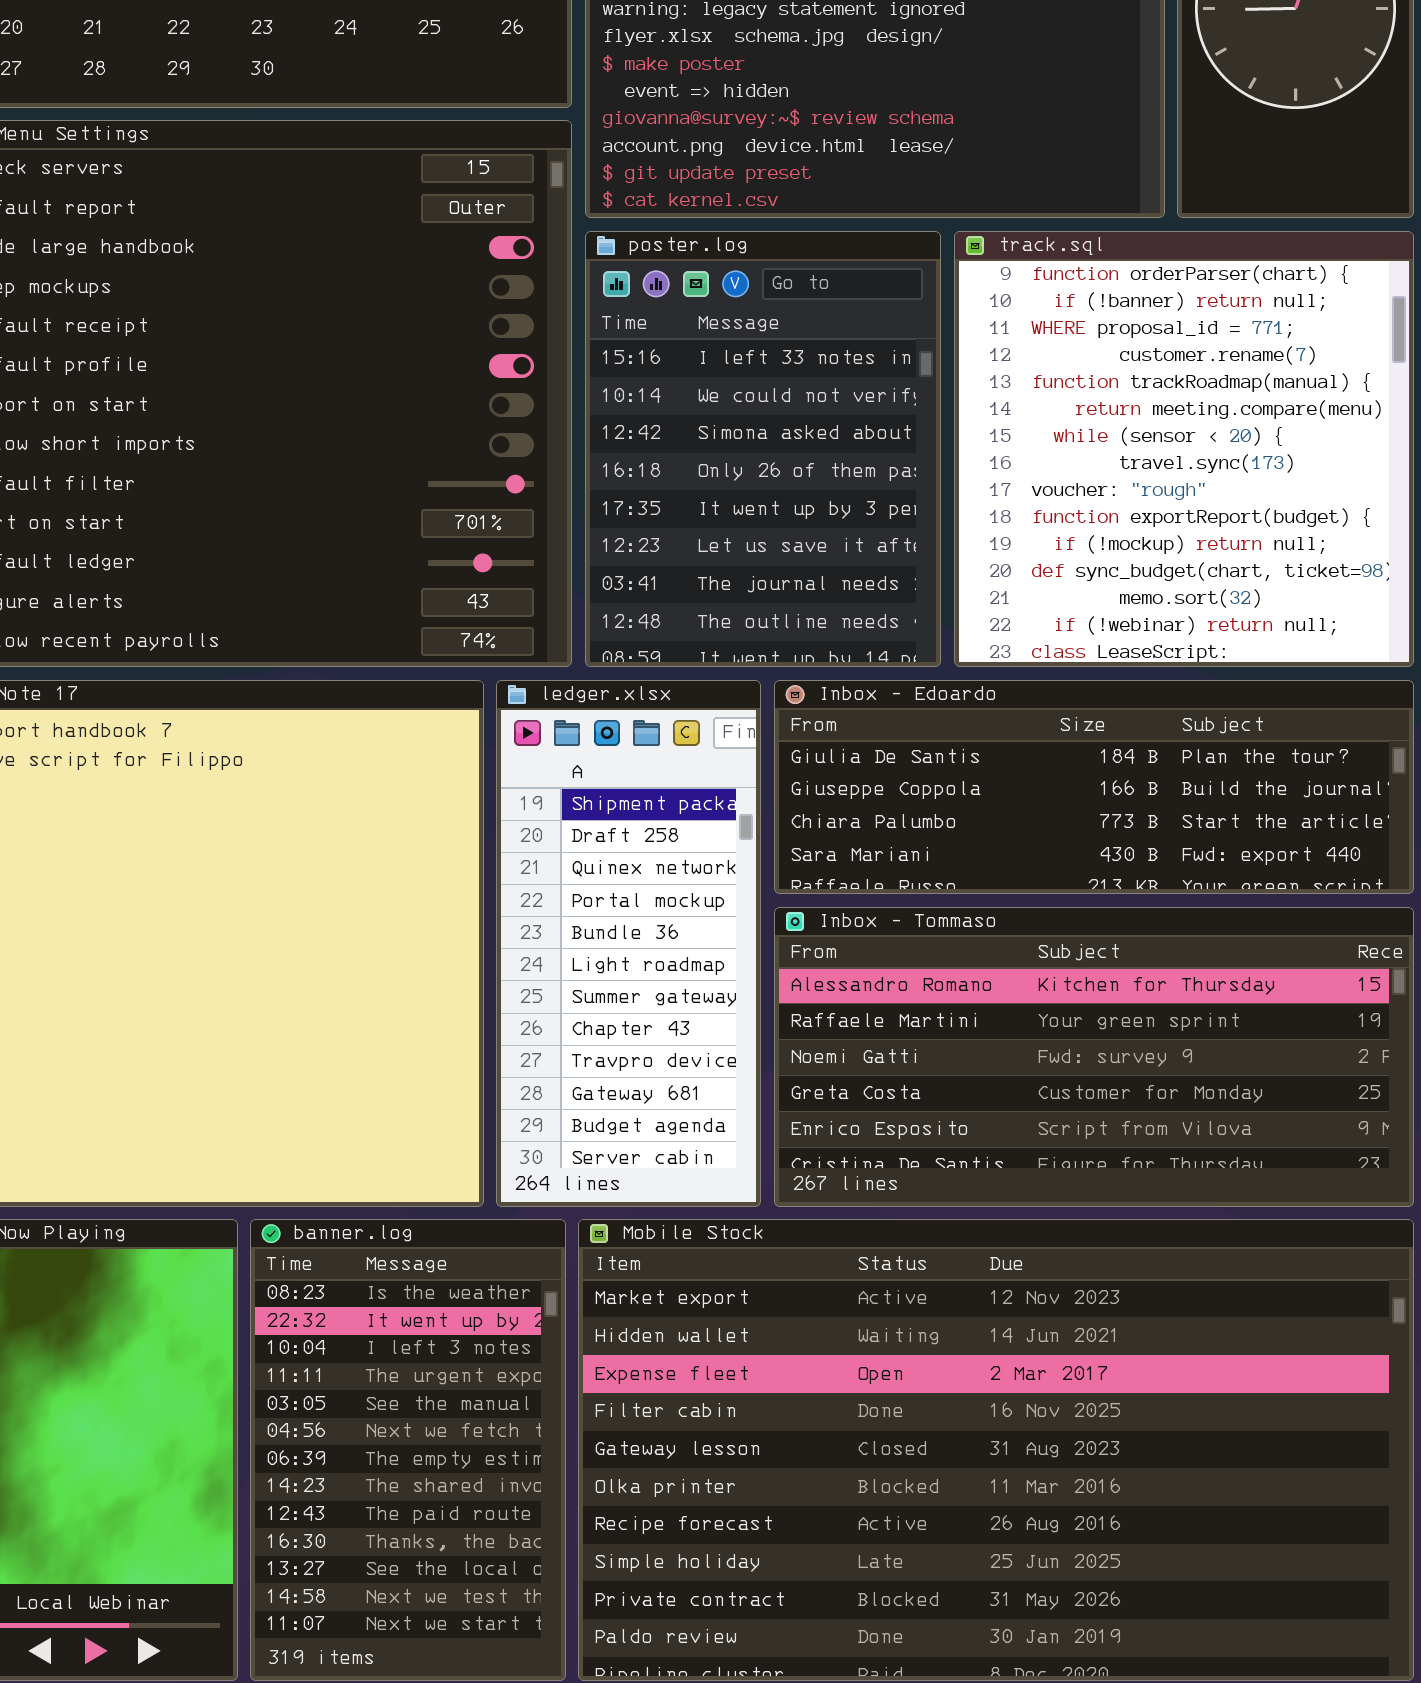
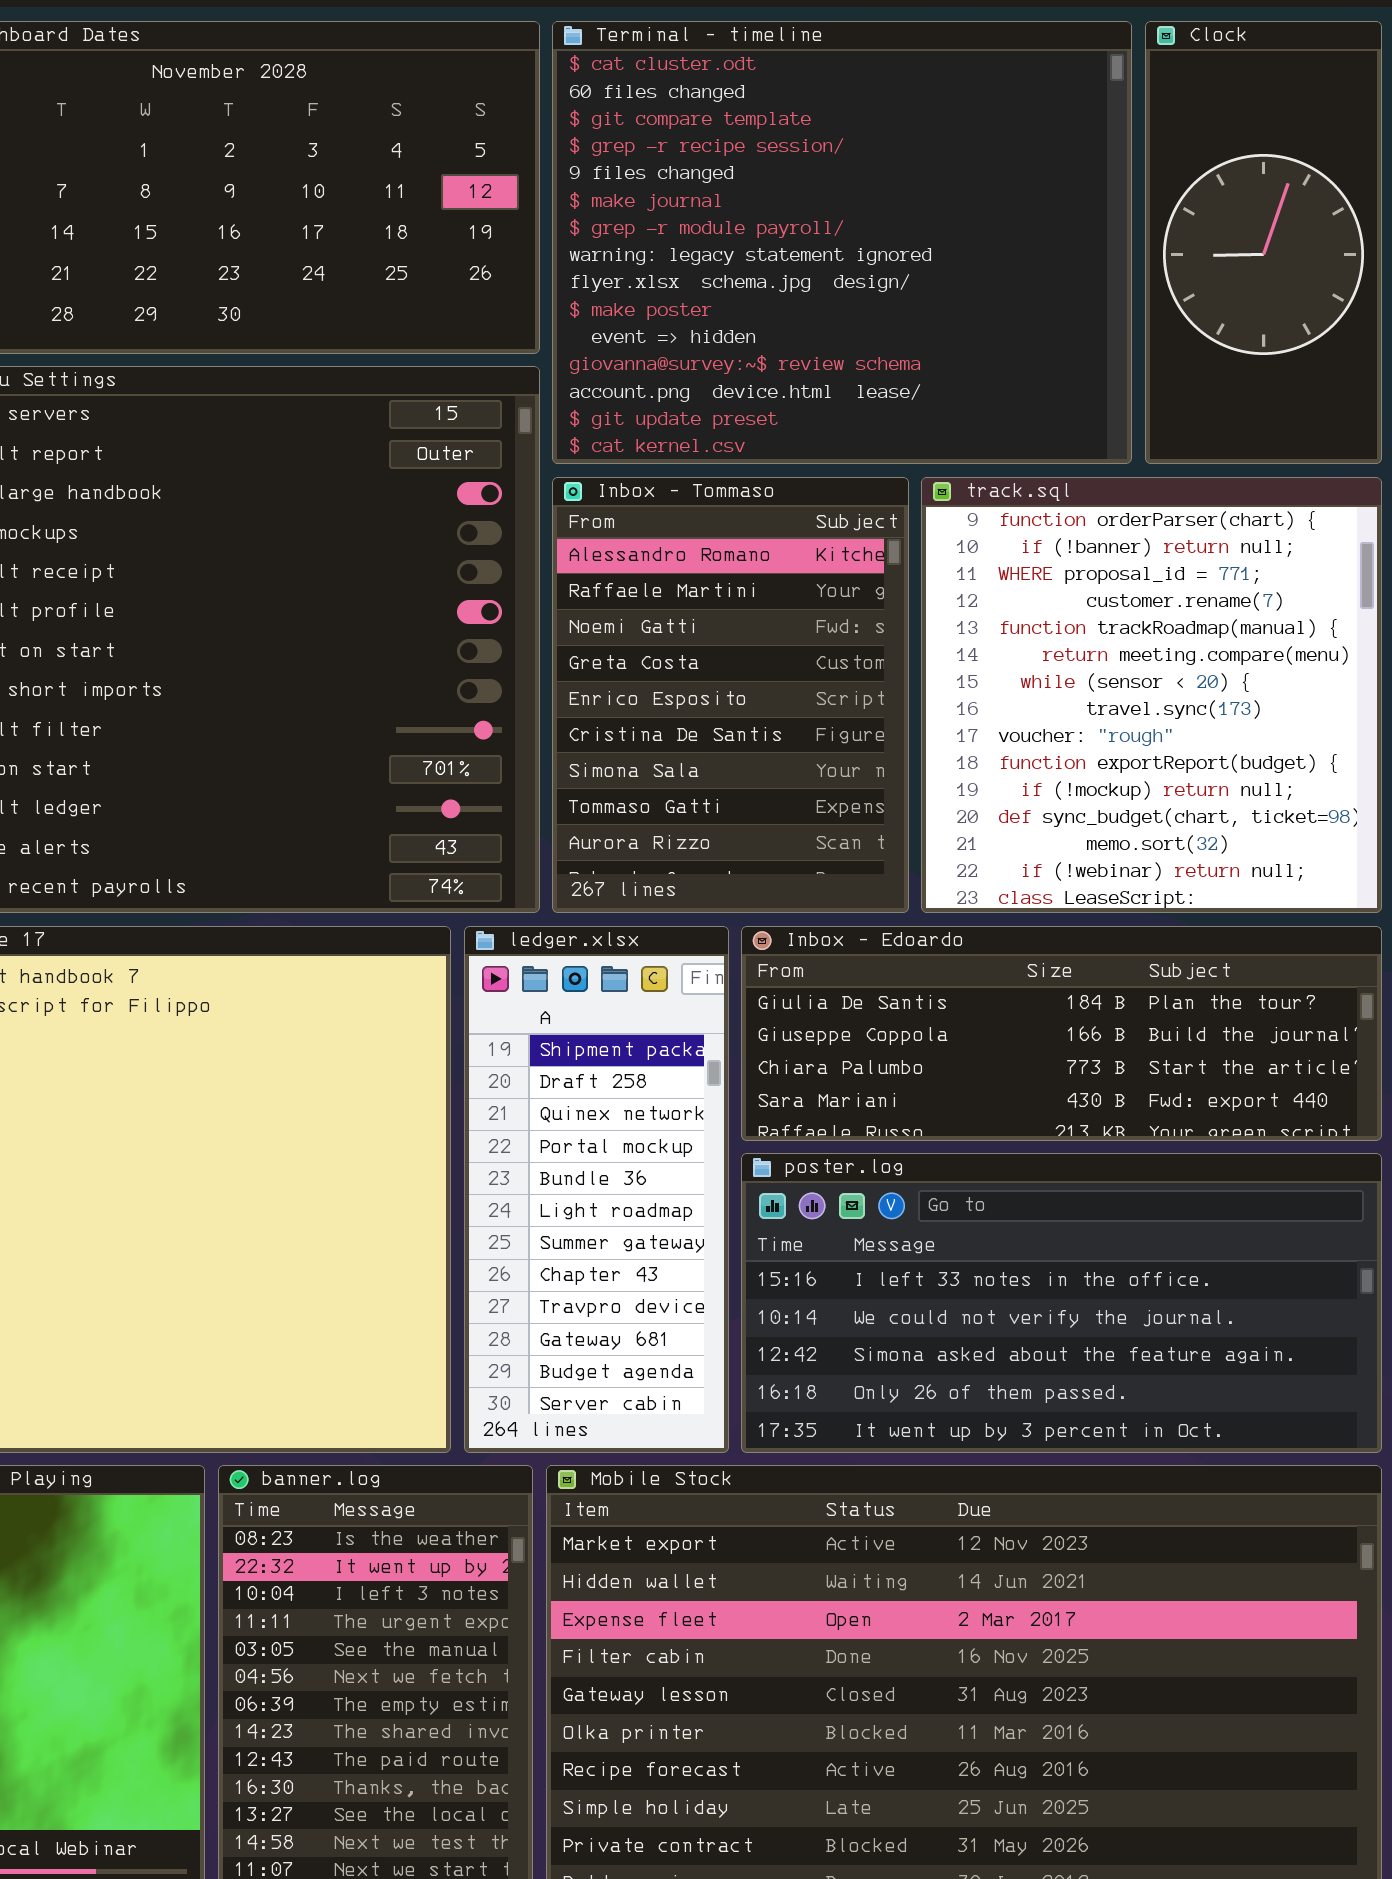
poster.log: [585,231,941,667] -> [741,1153,1382,1453], moved, resized
Inbox - Tommaso: [774,907,1414,1207] -> [552,477,909,913], moved, resized

